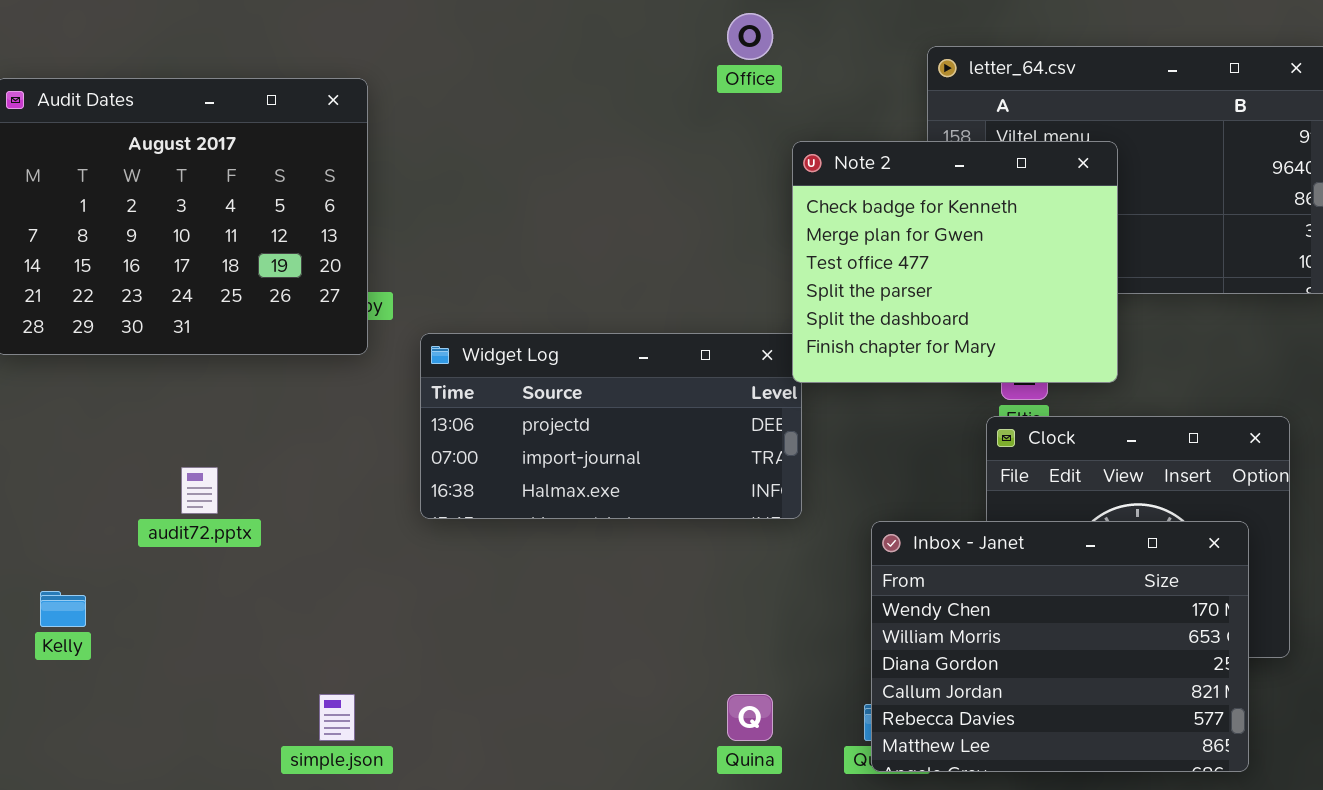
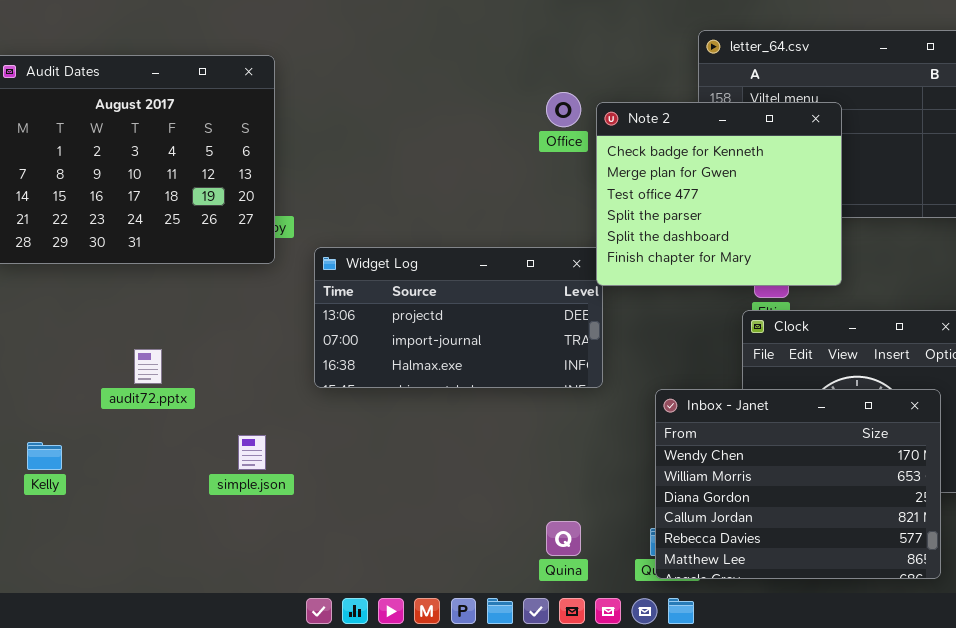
Office: [727,13,773,60] -> [546,92,581,127], moved
simple.json: [319,694,355,741] -> [238,435,266,470], moved

